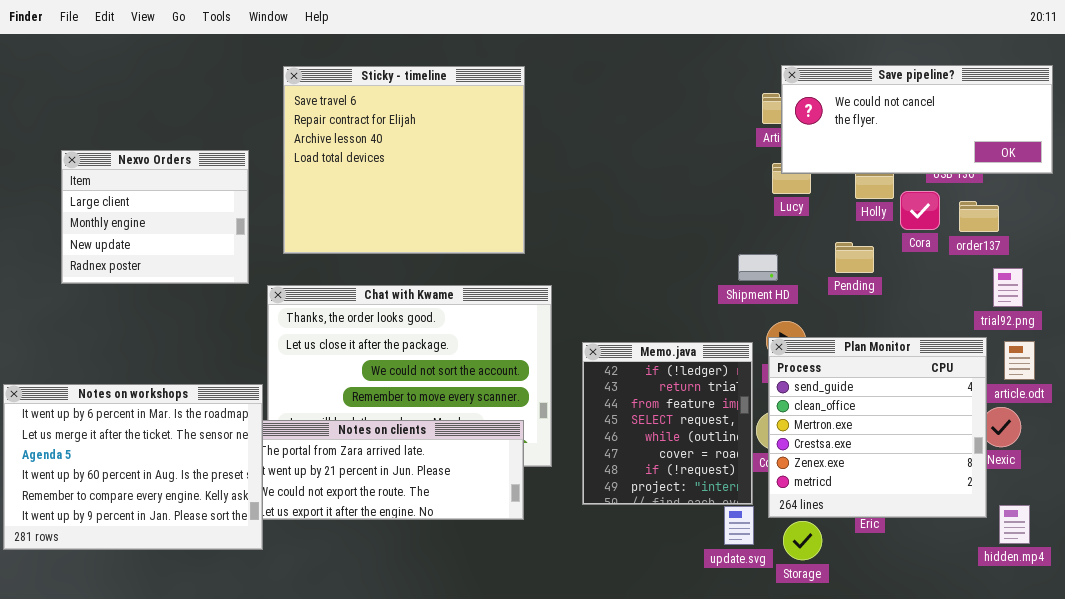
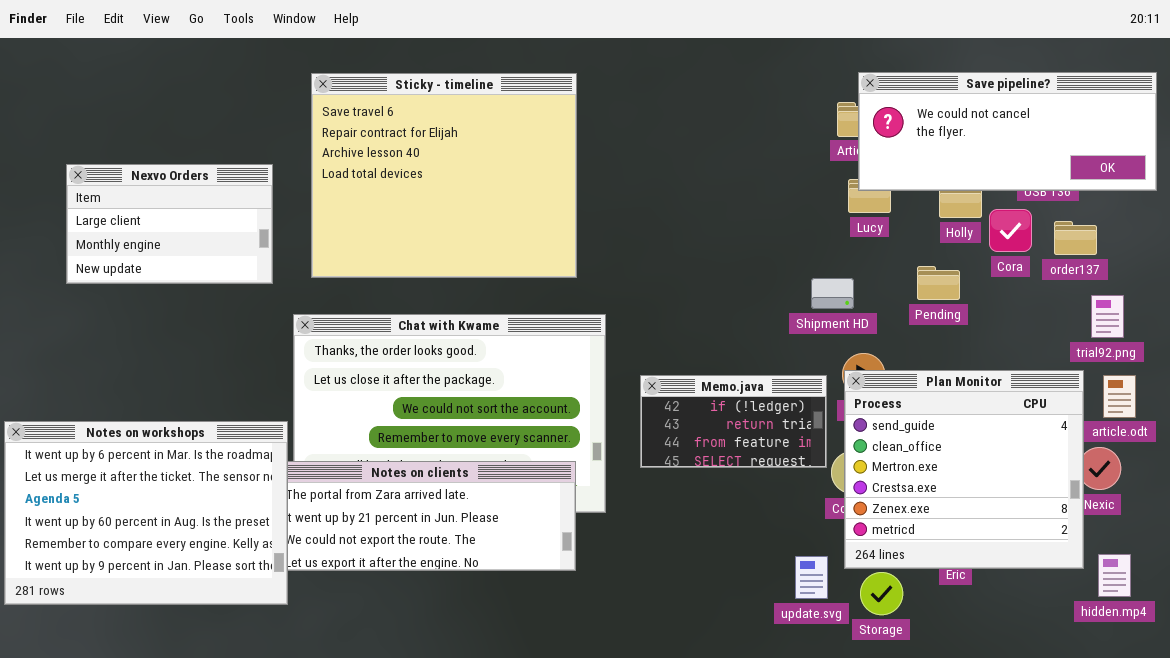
Nexvo Orders: [61,150,249,284] -> [66,164,273,284], resized
Memo.java: [582,342,753,505] -> [640,375,827,468], resized

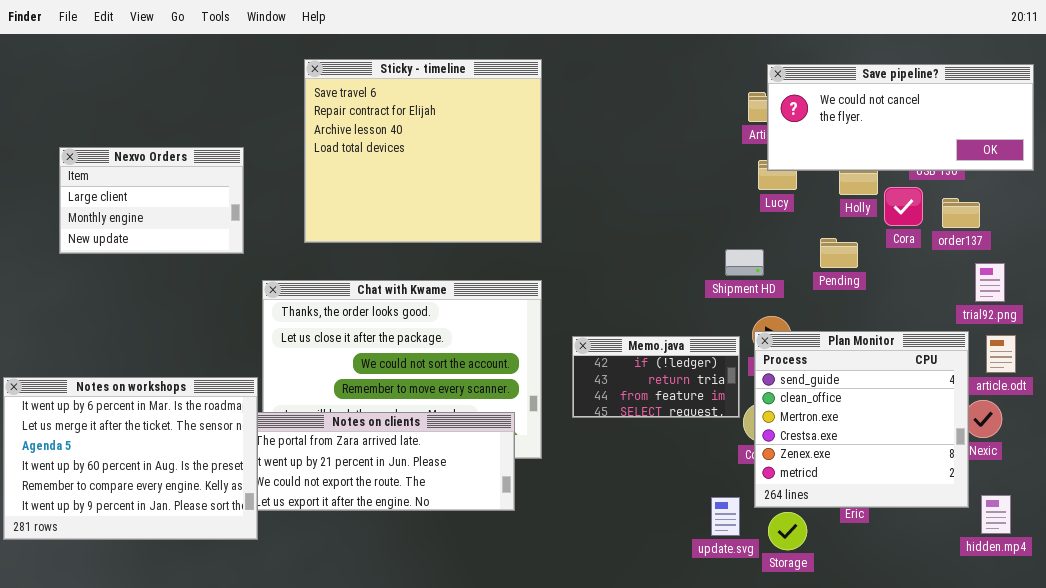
Sticky - timeline: [311,73,577,278] -> [304,59,542,243], moved

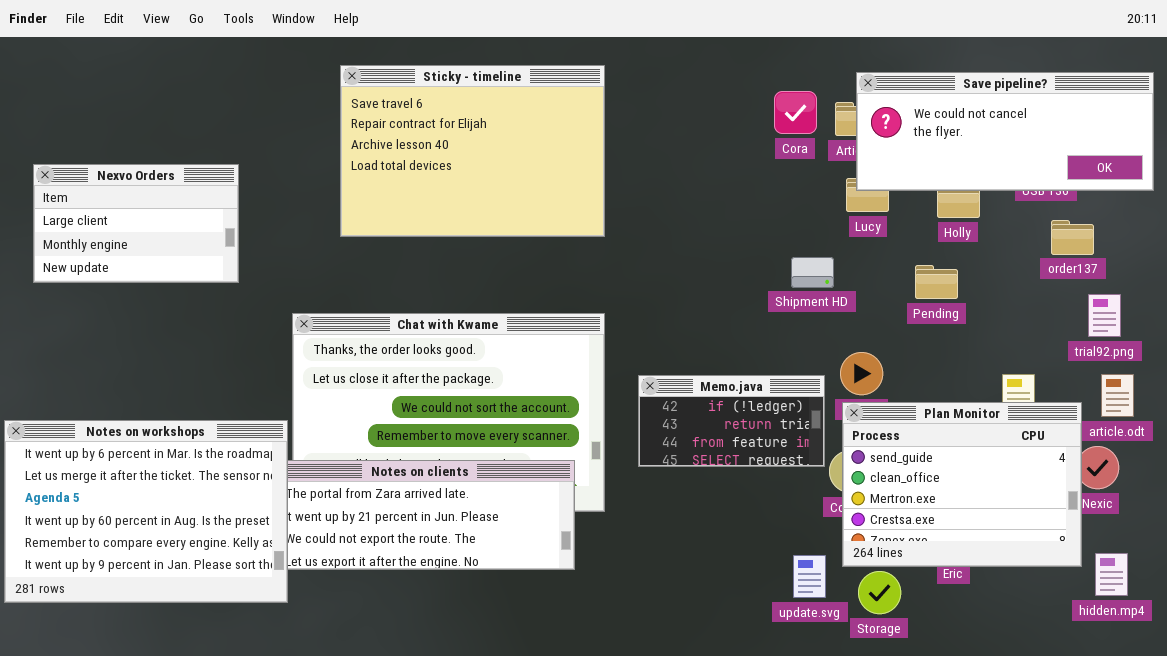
Sticky - timeline: [304,59,542,243] -> [340,65,605,237], resized
Nexvo Orders: [59,147,244,254] -> [33,164,239,283], moved
Cora: [884,187,923,226] -> [774,91,817,134], moved
Shipment HD: [725,249,764,276] -> [791,257,834,288], moved
Plan Monitor: [754,331,969,508] -> [842,402,1082,567], resized

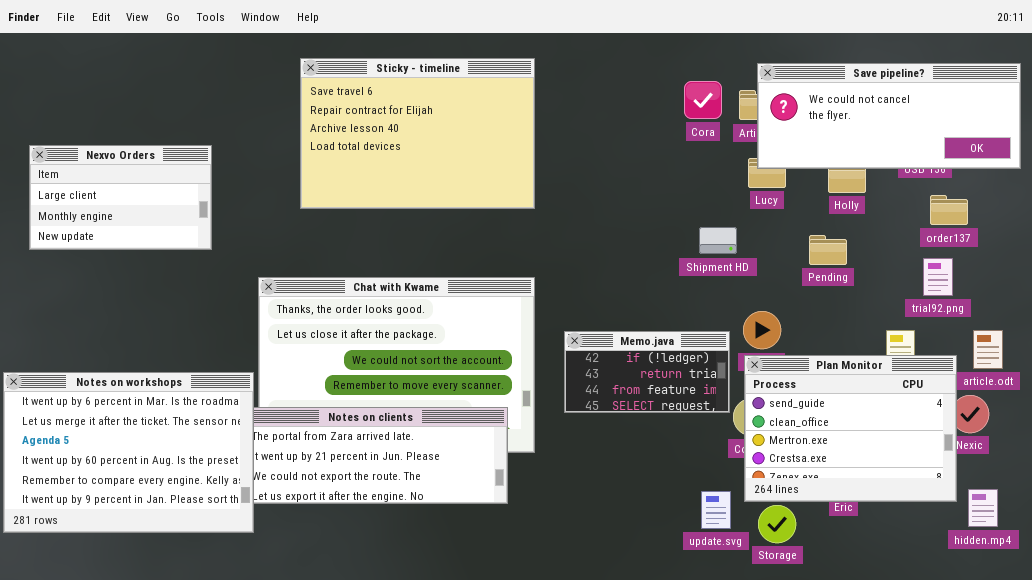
trial92.png: [1088,294,1121,337] -> [923,258,953,296], moved

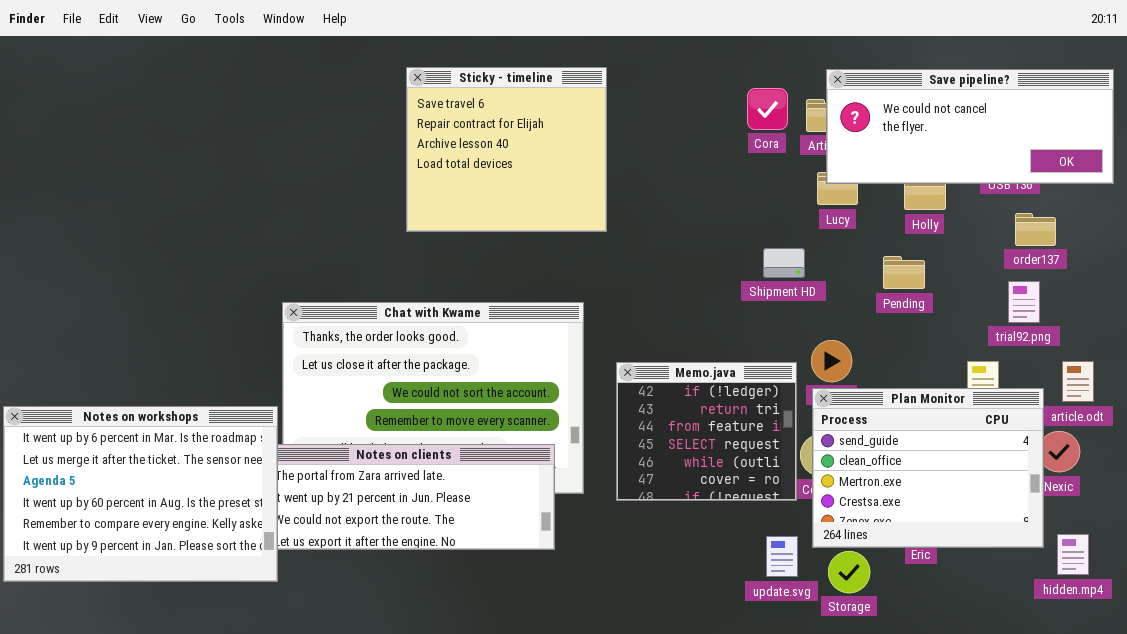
Sticky - timeline: [300,58,535,209] -> [406,67,607,232], moved, resized
Nexvo Orders: [29,145,212,250] -> none, closed
Memo.java: [564,331,730,413] -> [616,362,797,501], resized

